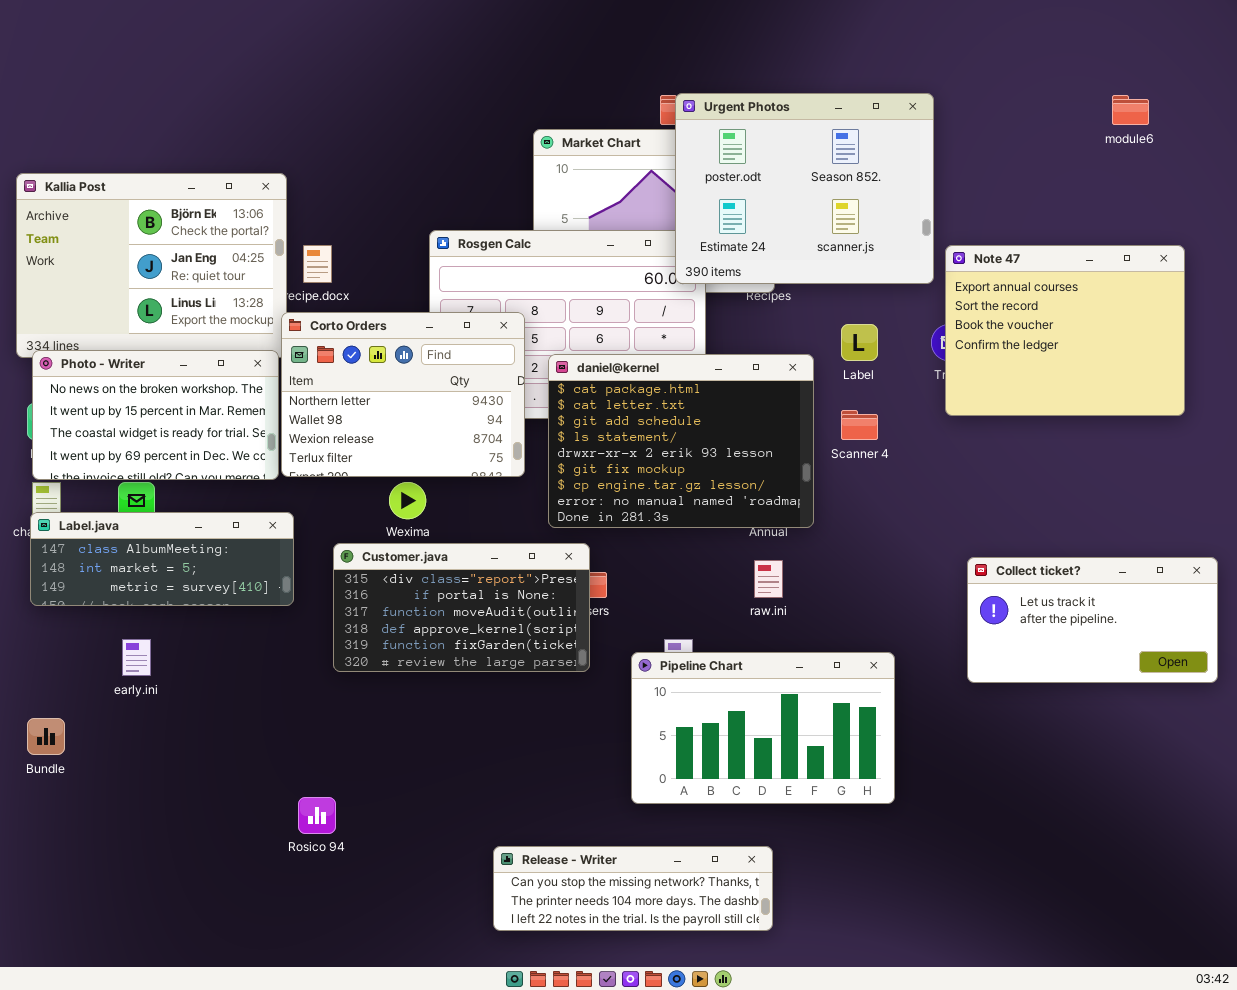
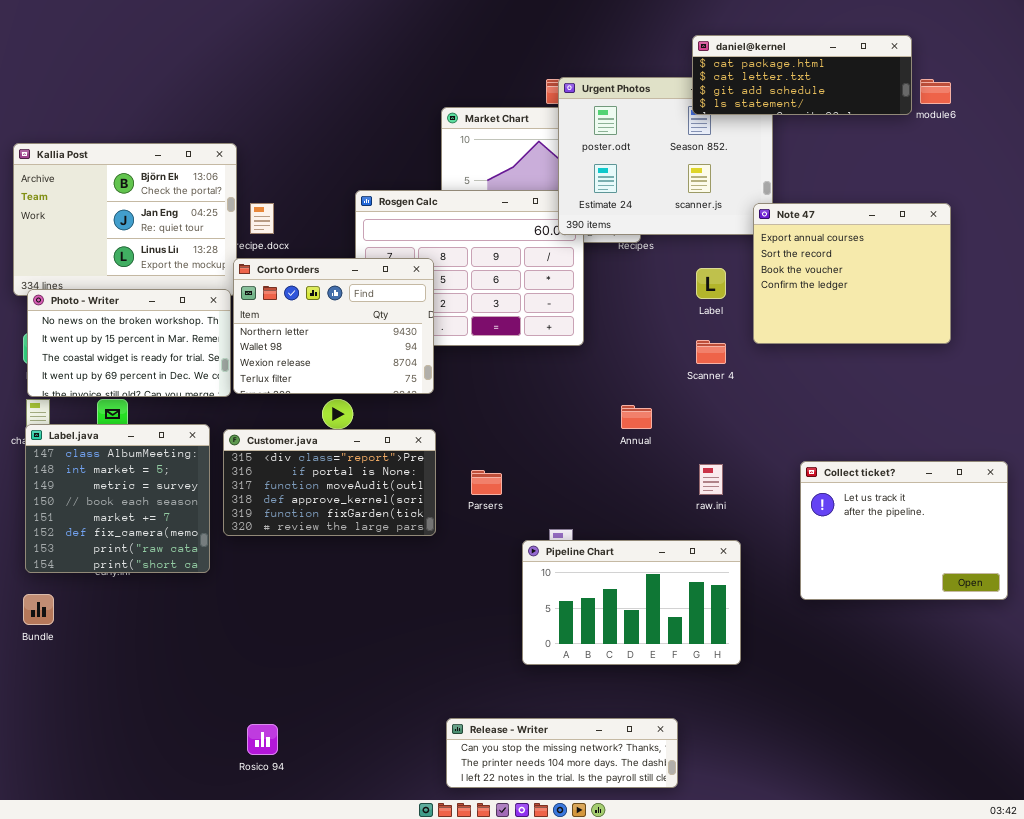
Note 47: [945,245,1185,416] -> [753,203,951,344], moved
daniel@kernel: [548,354,814,528] -> [692,35,912,115], moved, resized
Label.java: [30,512,294,606] -> [25,424,210,573], resized
Customer.java: [333,543,590,672] -> [223,429,436,536], moved
Collect ticket?: [967,557,1218,683] -> [800,461,1008,600], resized
raw.ini: [754,560,783,598] -> [699,464,723,495], moved
Rosico 94: [298,797,336,834] -> [247,724,278,755], moved
Release - Writer: [493,846,773,931] -> [446,718,678,788], moved

